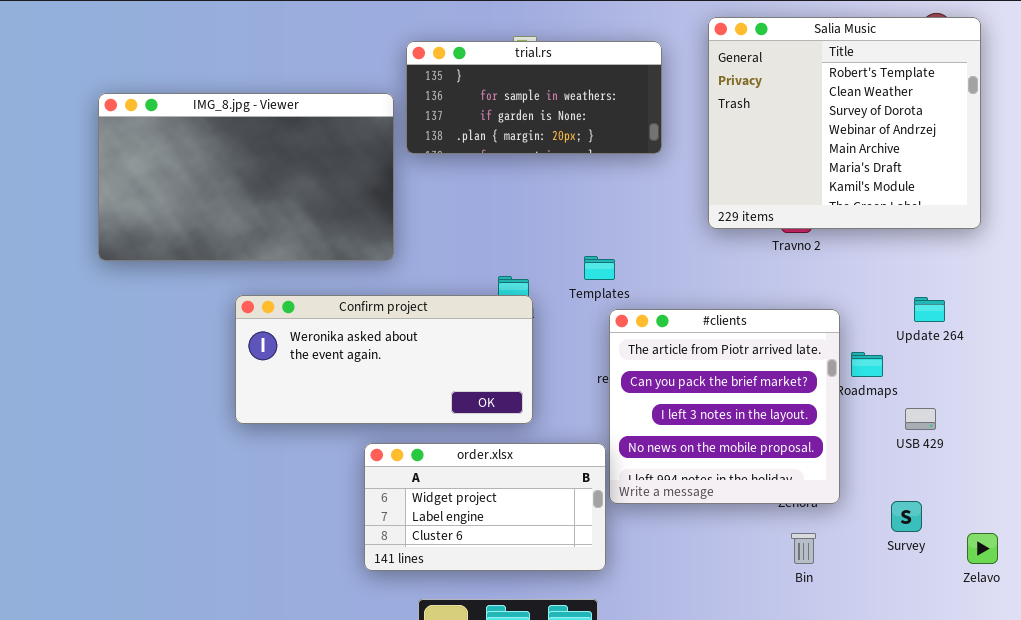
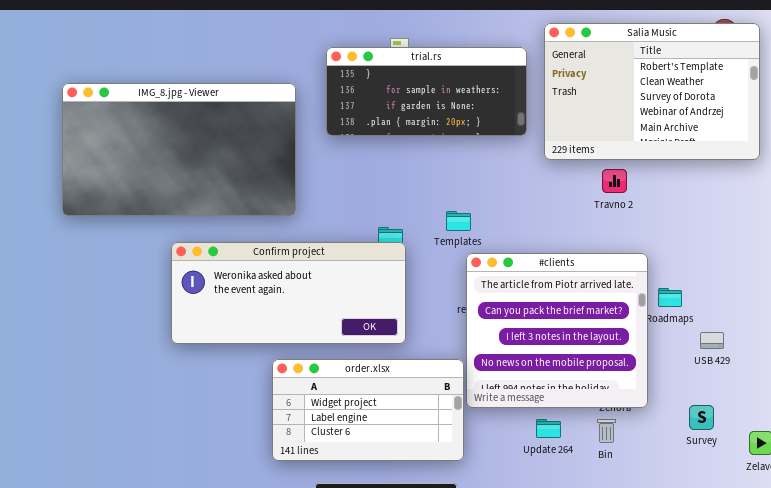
Salia Music: [708,17,981,229] -> [544,23,760,160], resized
trial.rs: [406,41,662,154] -> [326,47,527,136], moved
Update 264: [914,297,945,322] -> [536,419,561,438], moved
Bin: [791,533,816,564] -> [597,419,616,443], moved

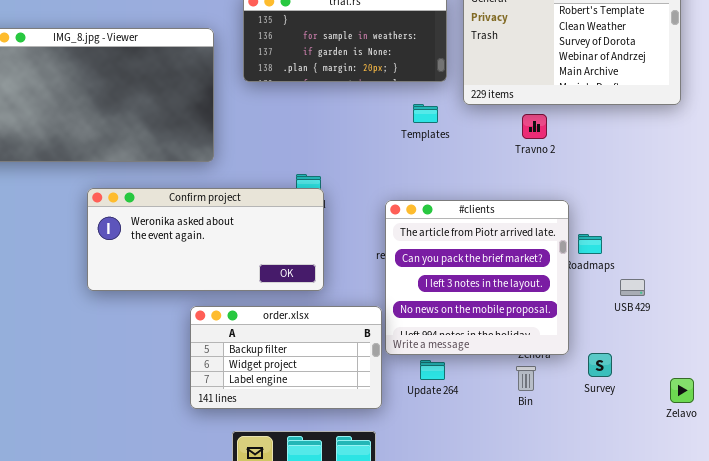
Templates: [446,211,471,231] -> [413,104,438,123], moved
order.xlsx: [272,359,464,461] -> [190,306,382,409], scrolled up 1 row
Survey: [689,405,714,430] -> [588,353,612,377], moved
Update 264: [536,419,561,438] -> [420,360,445,380], moved

